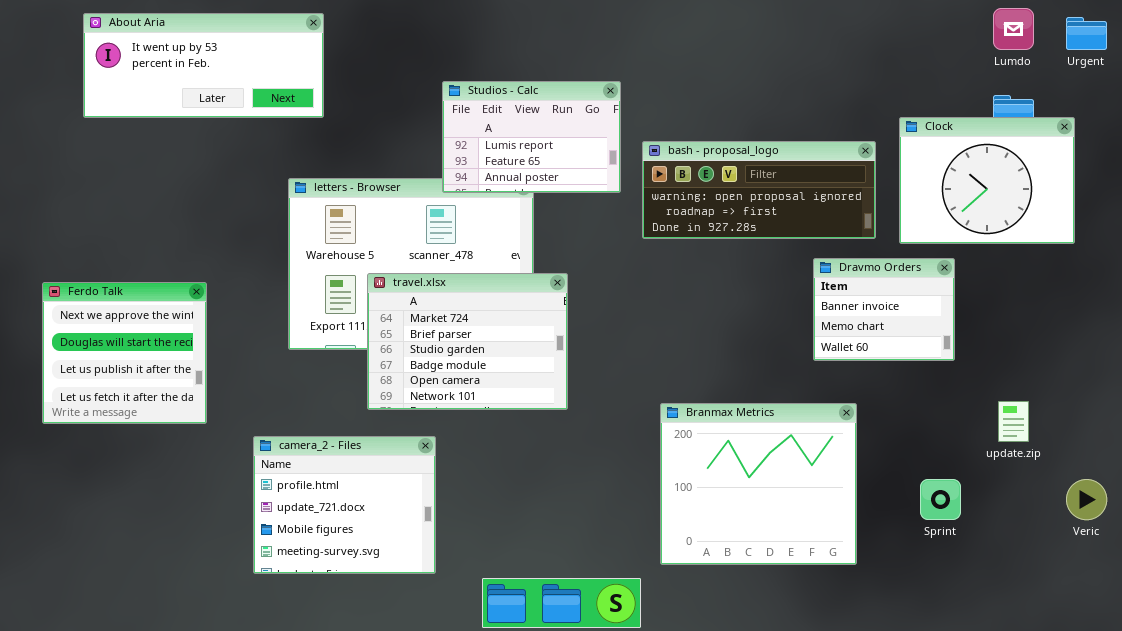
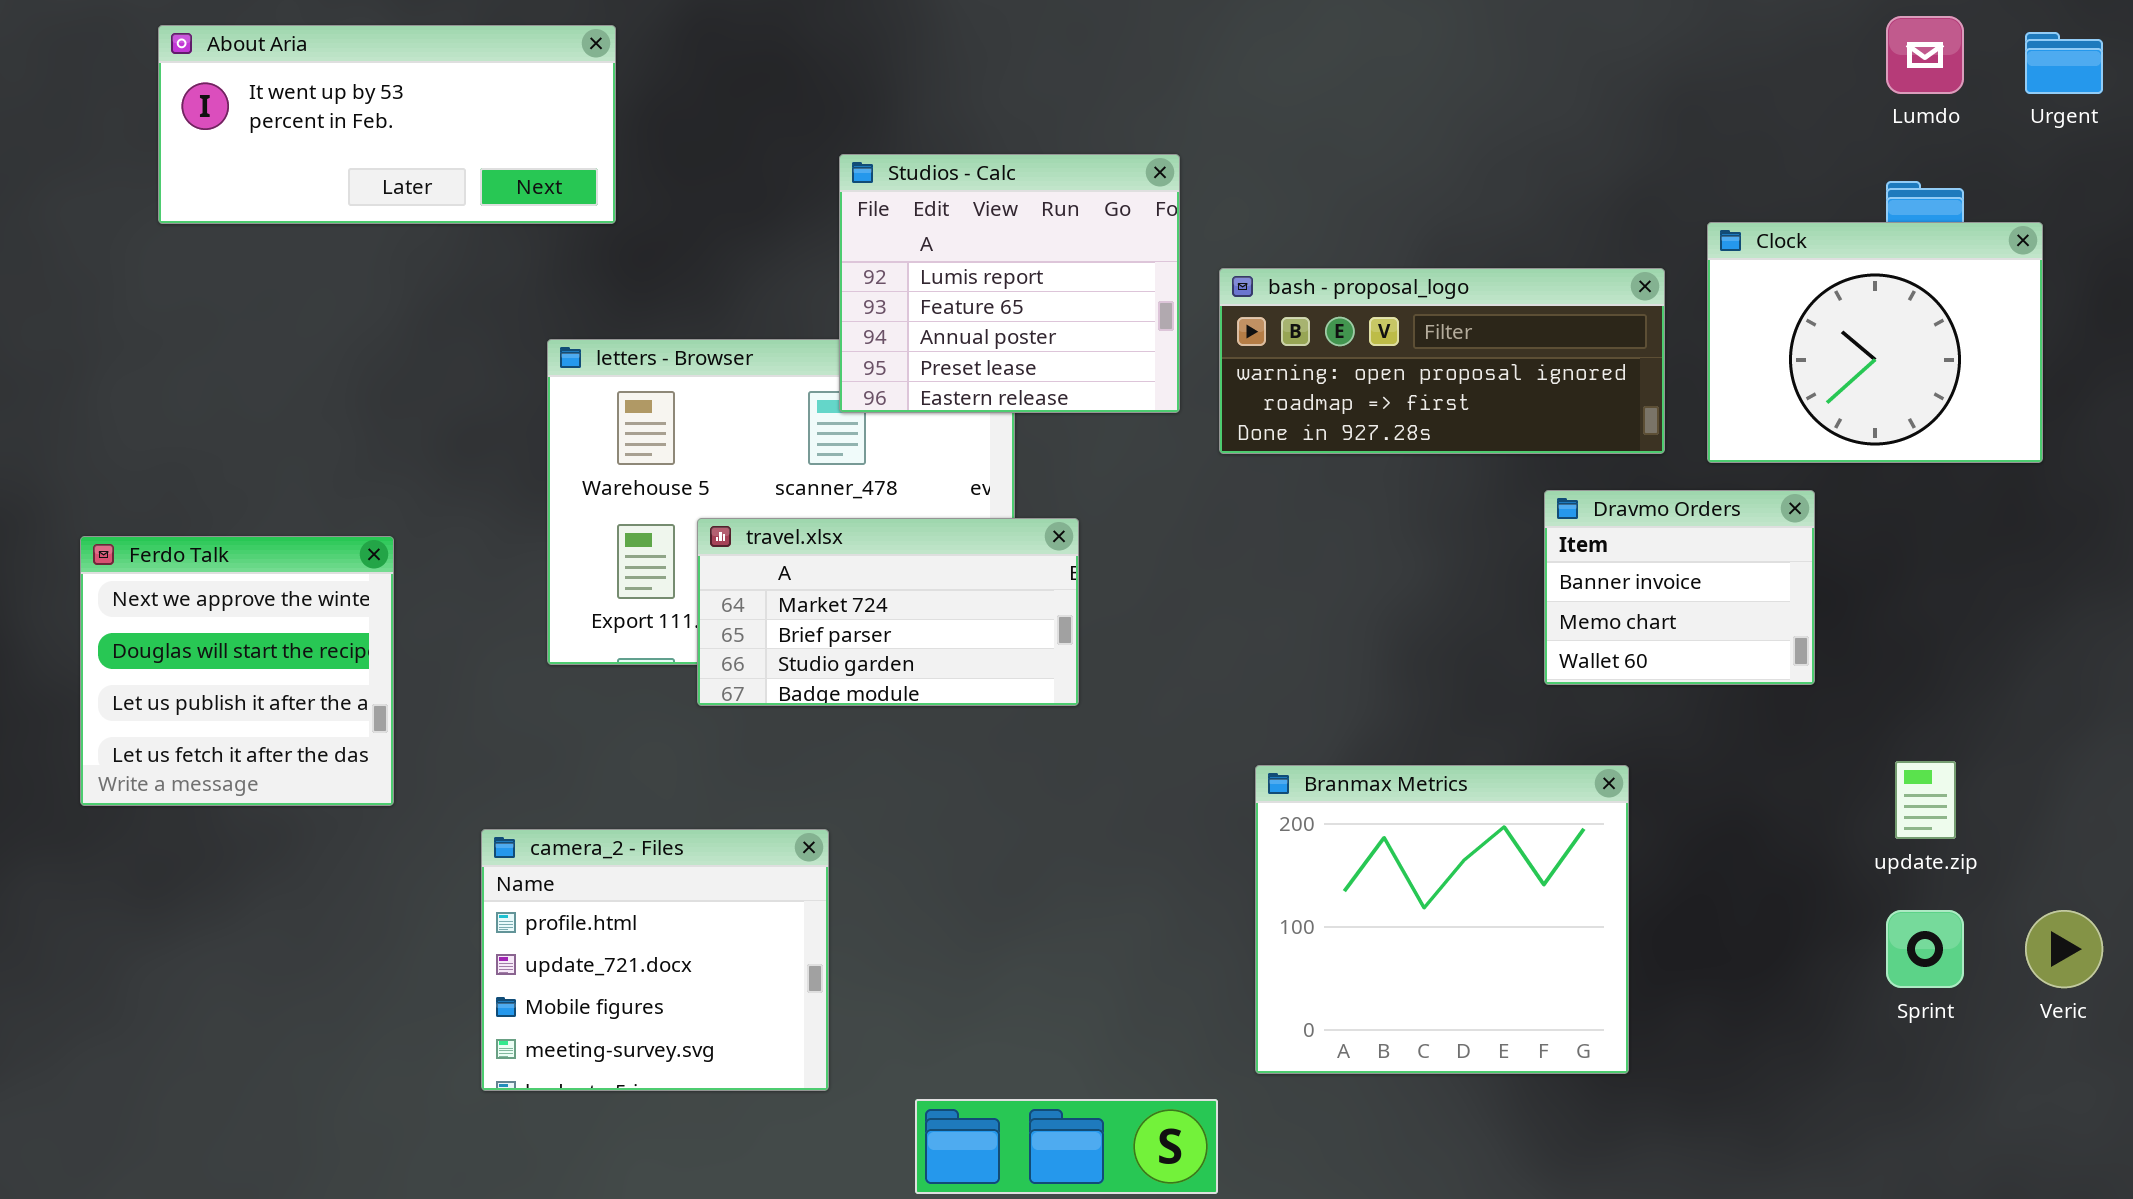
Studios - Calc: [442,81,621,193] -> [839,154,1180,413], resized
travel.xlsx: [367,273,568,410] -> [697,518,1079,706], resized
Sprint: [920,479,961,520] -> [1886,910,1964,988], moved

